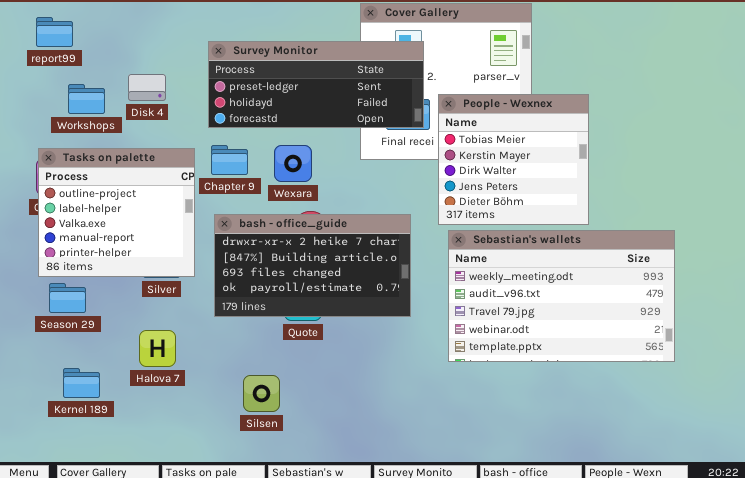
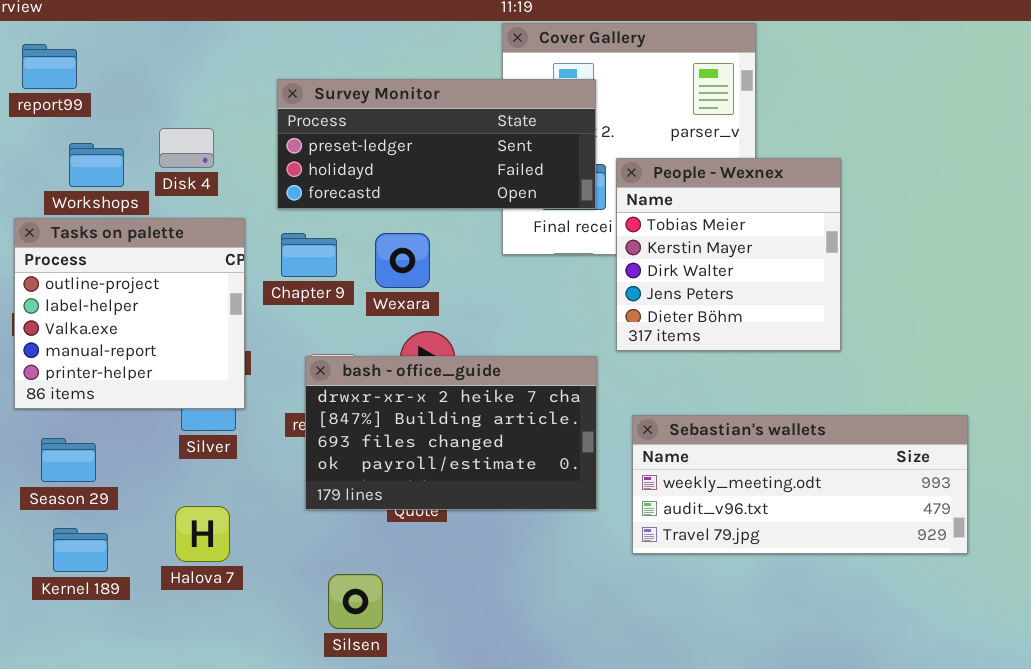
Tasks on palette: [38,148,195,277] -> [14,218,245,409], moved
bash - office_guide: [214,214,411,317] -> [305,356,597,510], moved
Sebastian's wallets: [448,230,675,362] -> [632,415,968,554], resized
Kernel 189: [63,368,100,398] -> [53,528,108,572], moved

